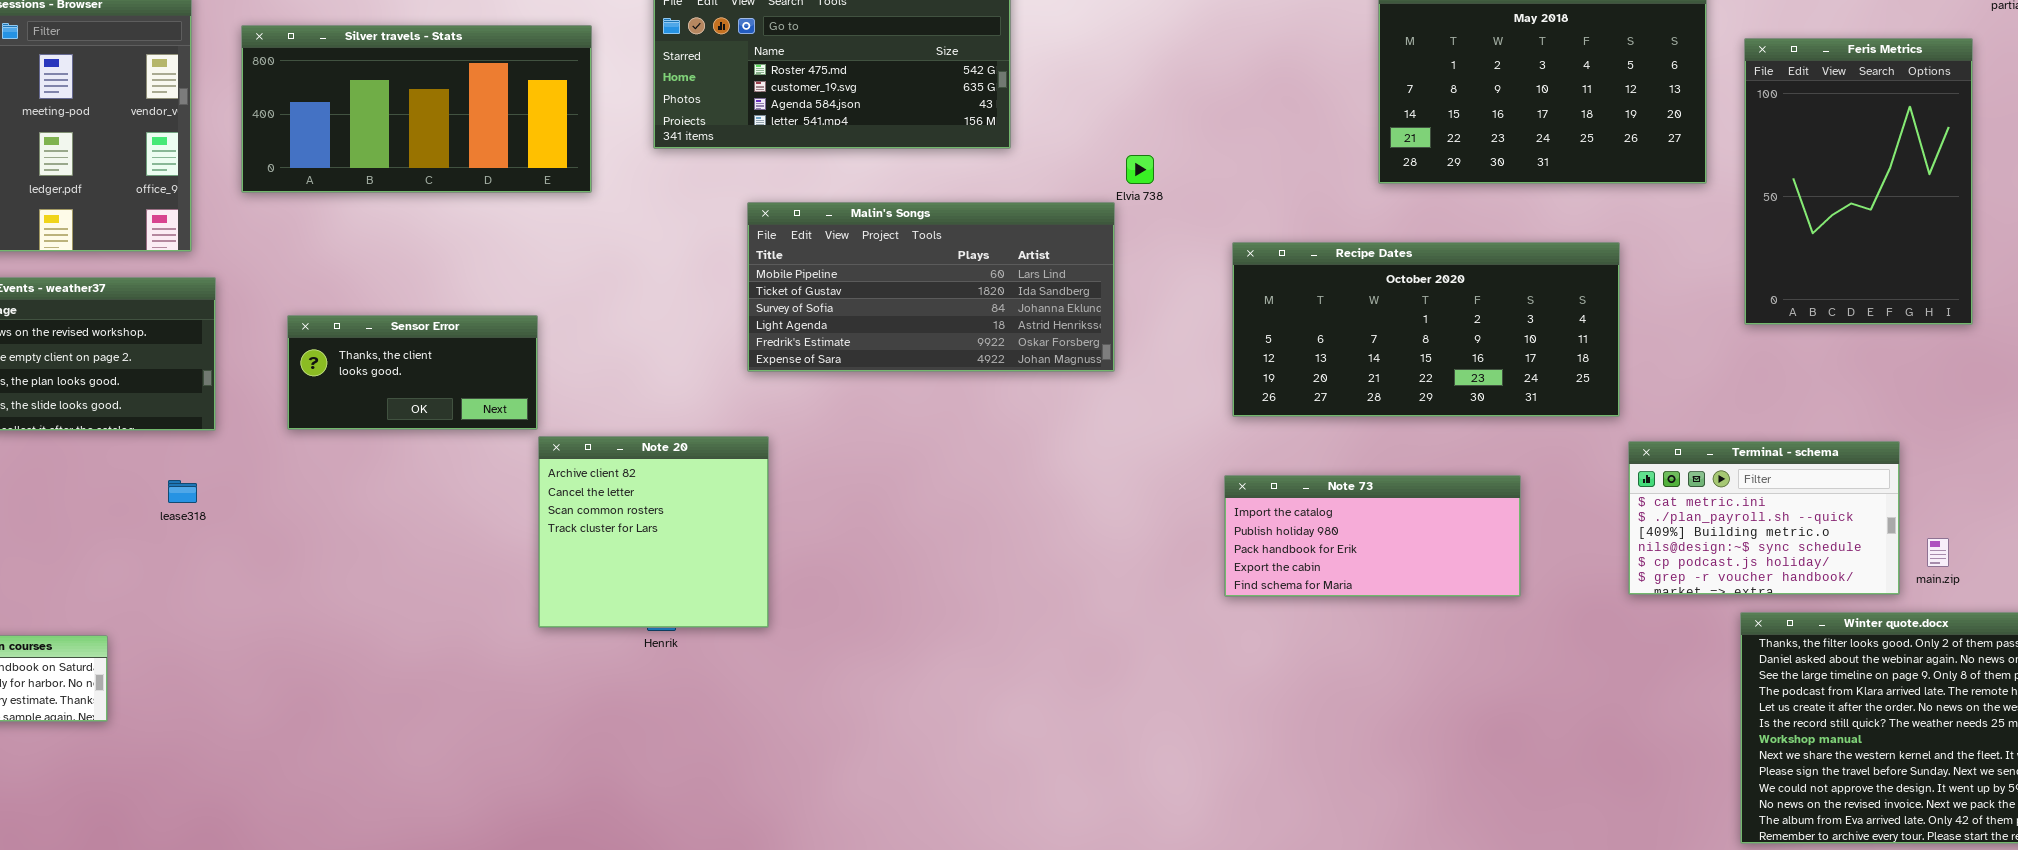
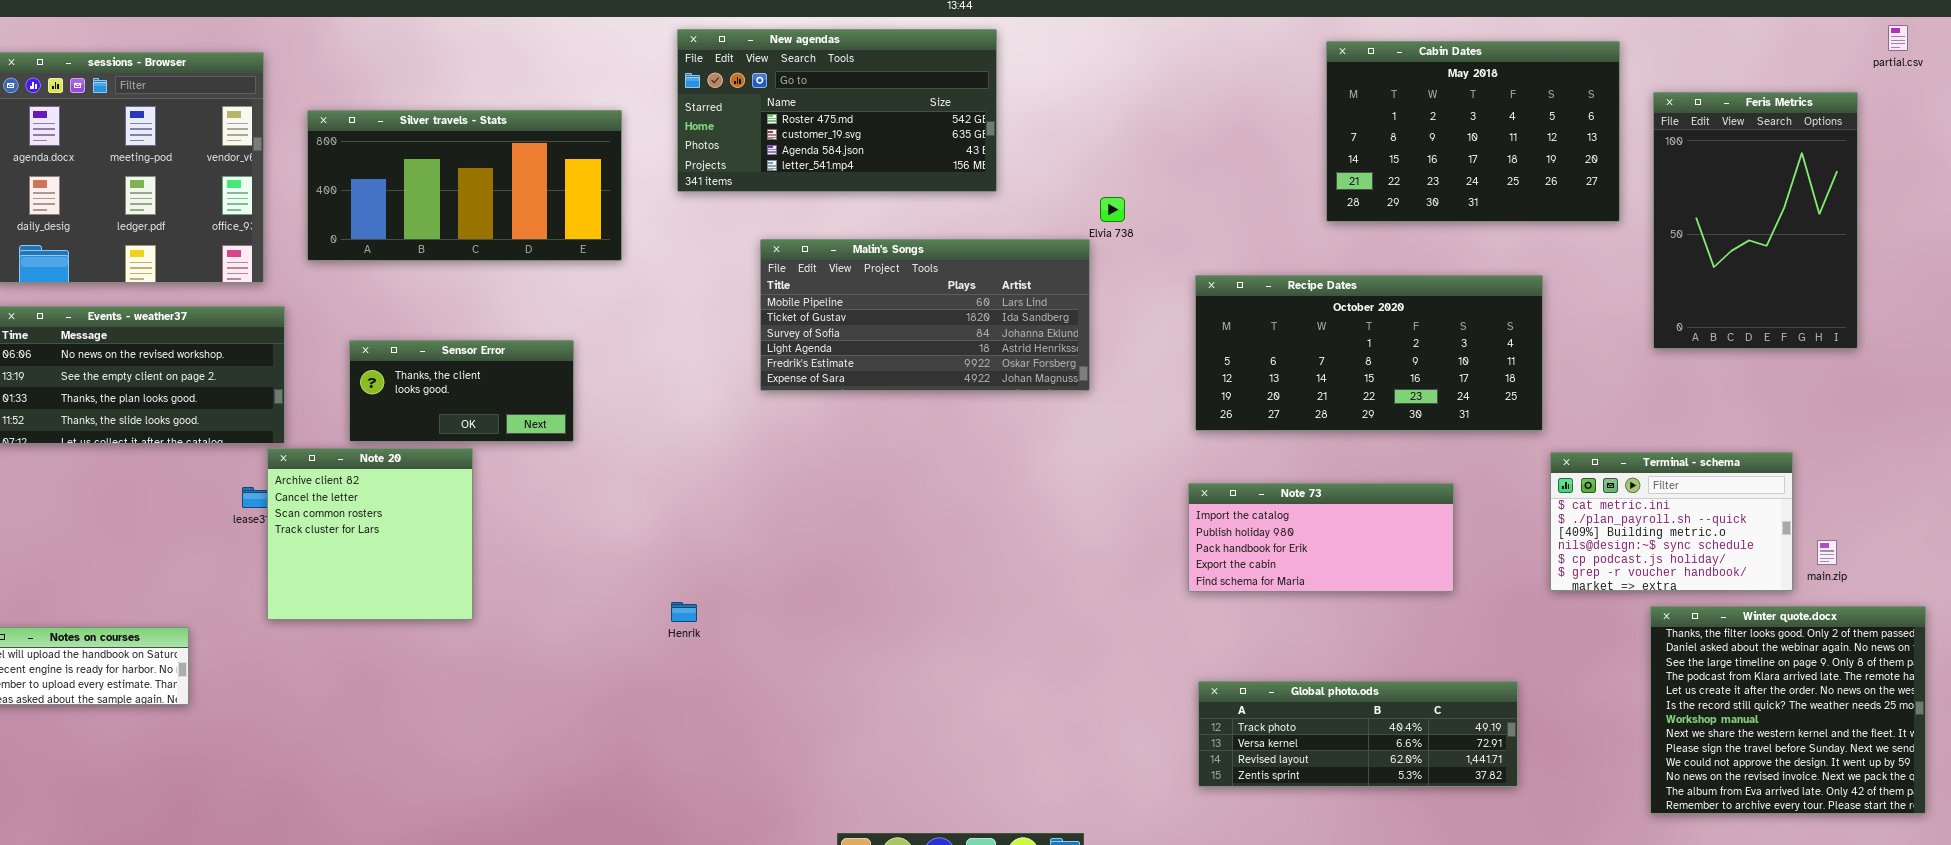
Silver travels - Stats: [241,25,592,193] -> [307,110,622,261], moved
Note 20: [538,436,769,628] -> [267,448,473,620], moved
Global photo.ods: none -> [1198,681,1518,787], opened

